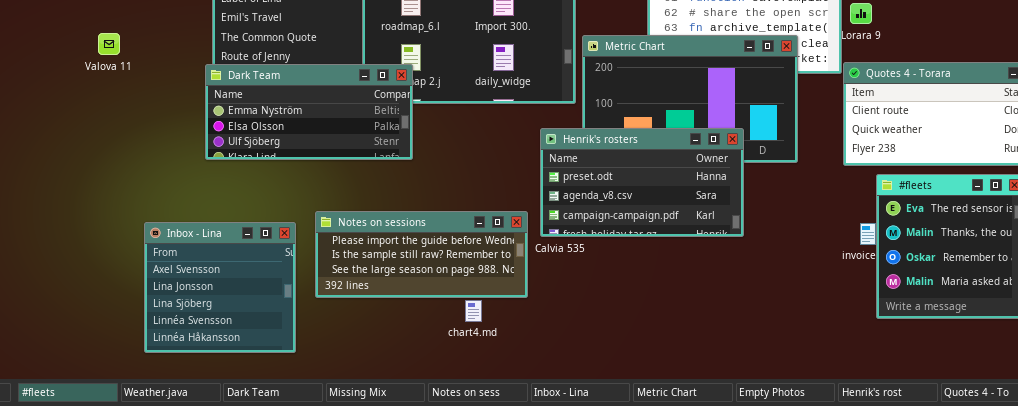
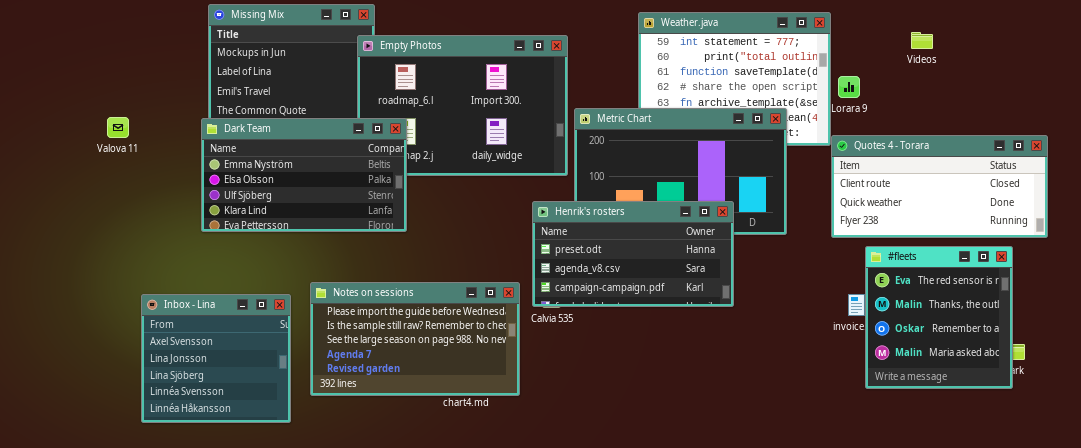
Valova 11: [98,33,120,55] -> [107,117,129,138], moved
Dark Team: [205,64,413,160] -> [201,118,407,232], resized
Notes on sessions: [315,211,528,298] -> [310,282,520,396], resized

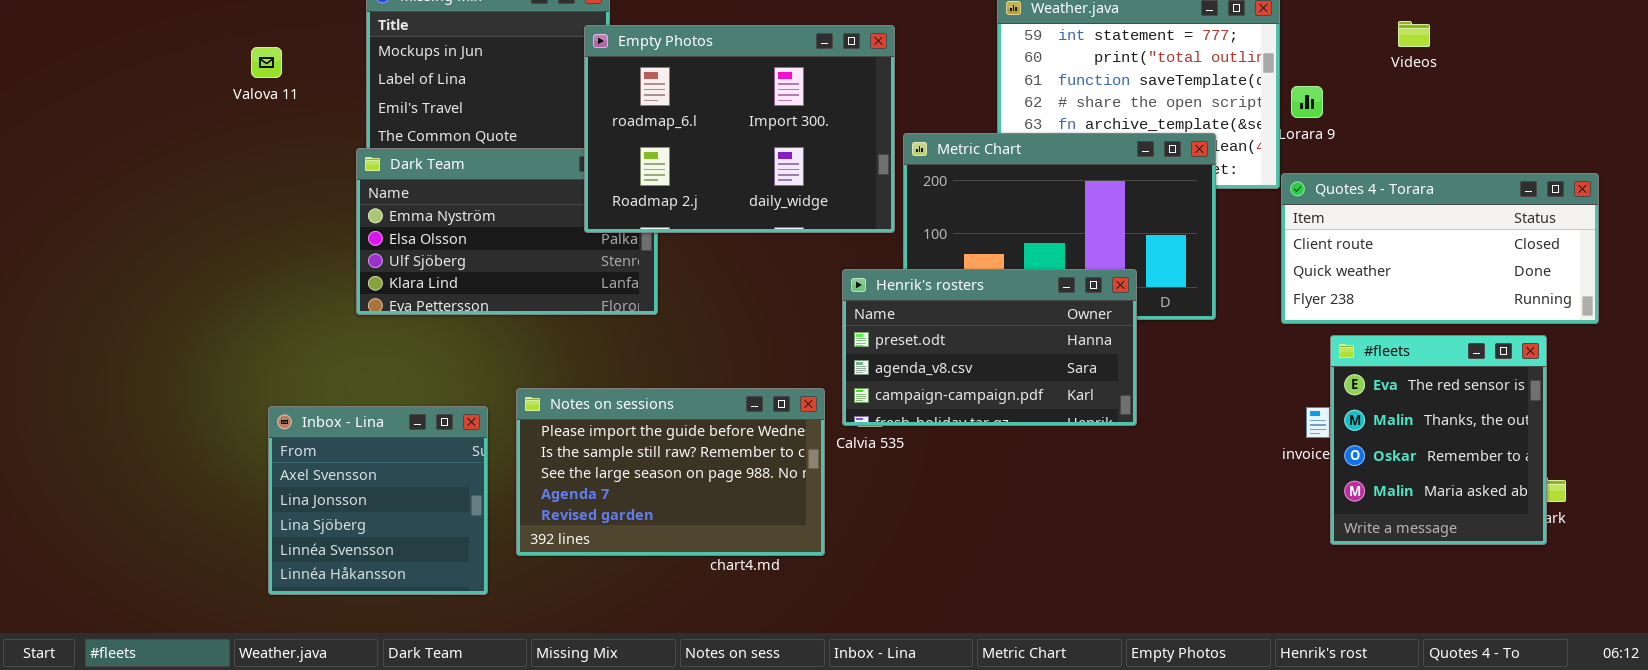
Empty Photos: [357,35,568,176] -> [584,25,895,233], raised
Valova 11: [107,117,129,138] -> [251,47,282,78], moved

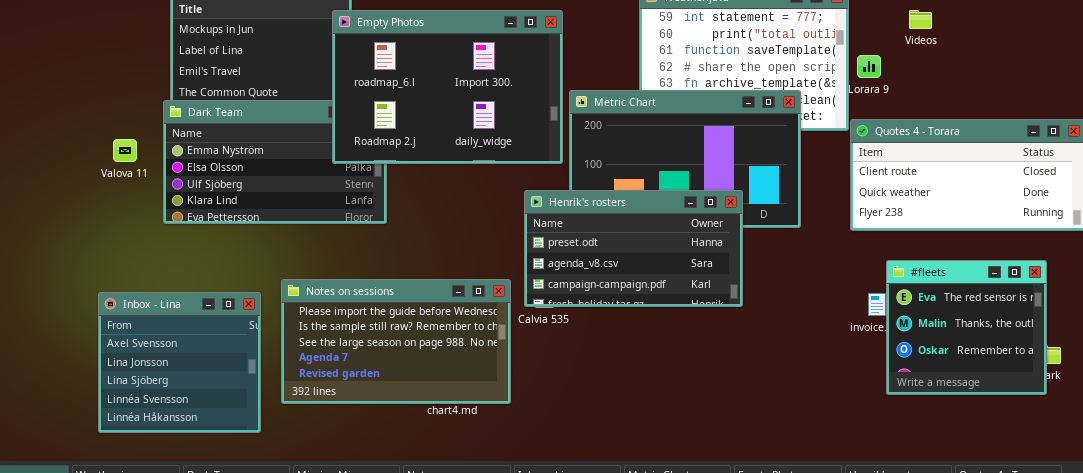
Videos: [1398,21,1430,47] -> [909,10,932,29], moved
Valova 11: [251,47,282,78] -> [113,139,137,162], moved
#fleets: [1330,335,1547,545] -> [886,260,1047,395], resized

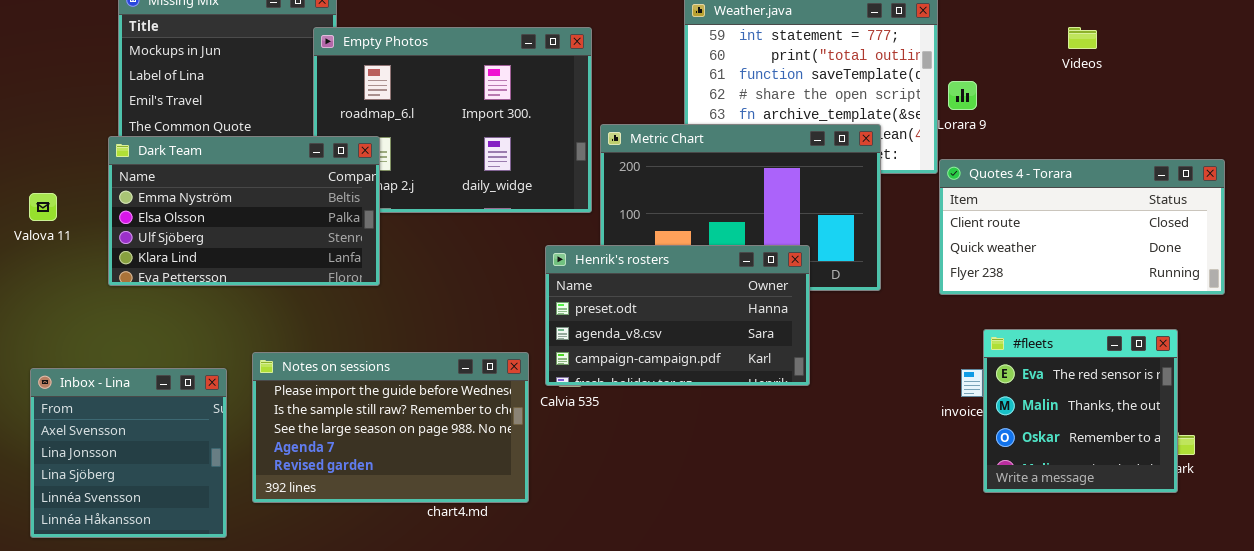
Videos: [909,10,932,29] -> [1068,27,1097,49], moved
Dark Team: [163,100,387,224] -> [108,136,380,286], raised
Valova 11: [113,139,137,162] -> [29,193,57,221], moved

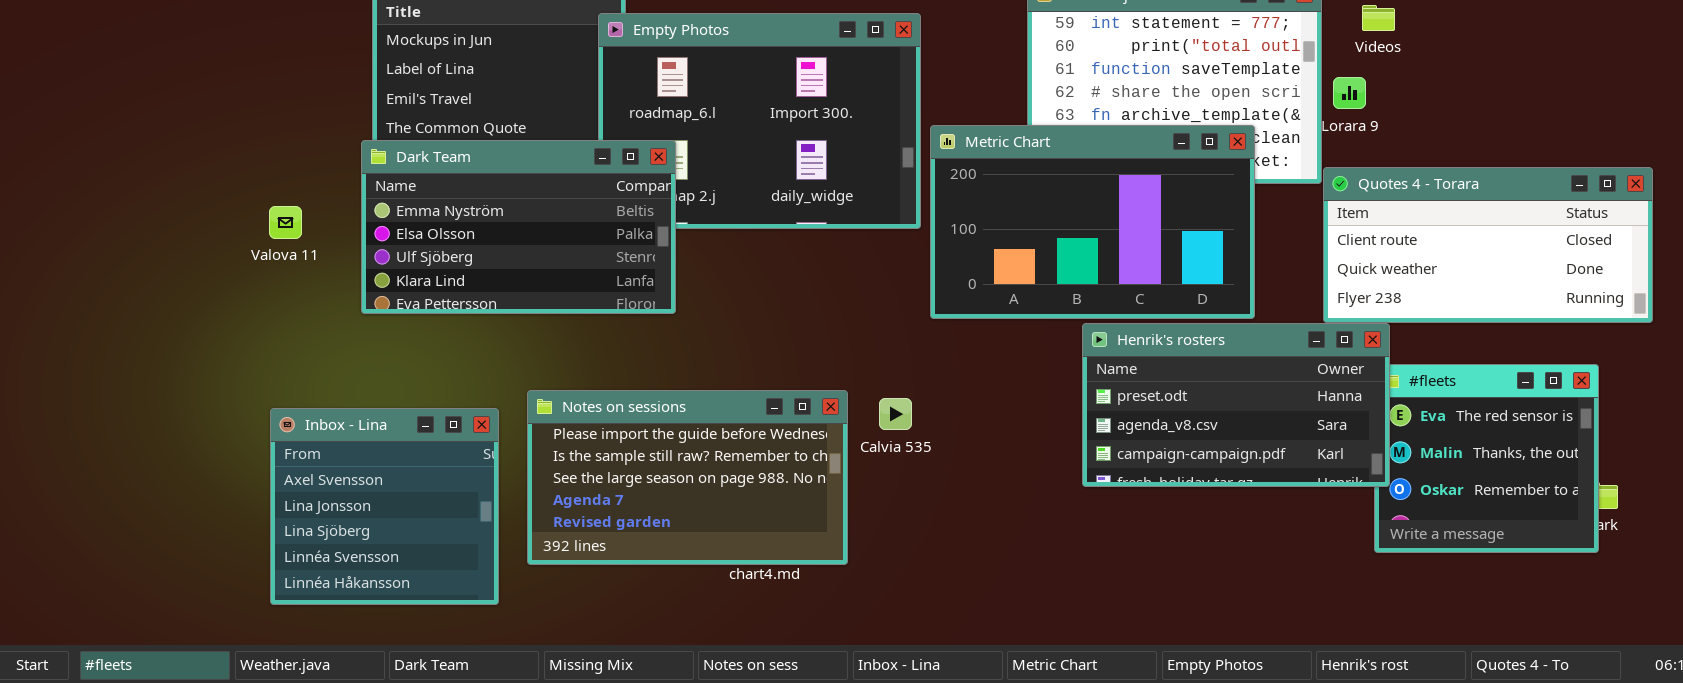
Videos: [1068,27,1097,49] -> [1362,5,1395,31], moved
Henrik's rosters: [545,245,810,386] -> [1082,323,1390,487], moved

